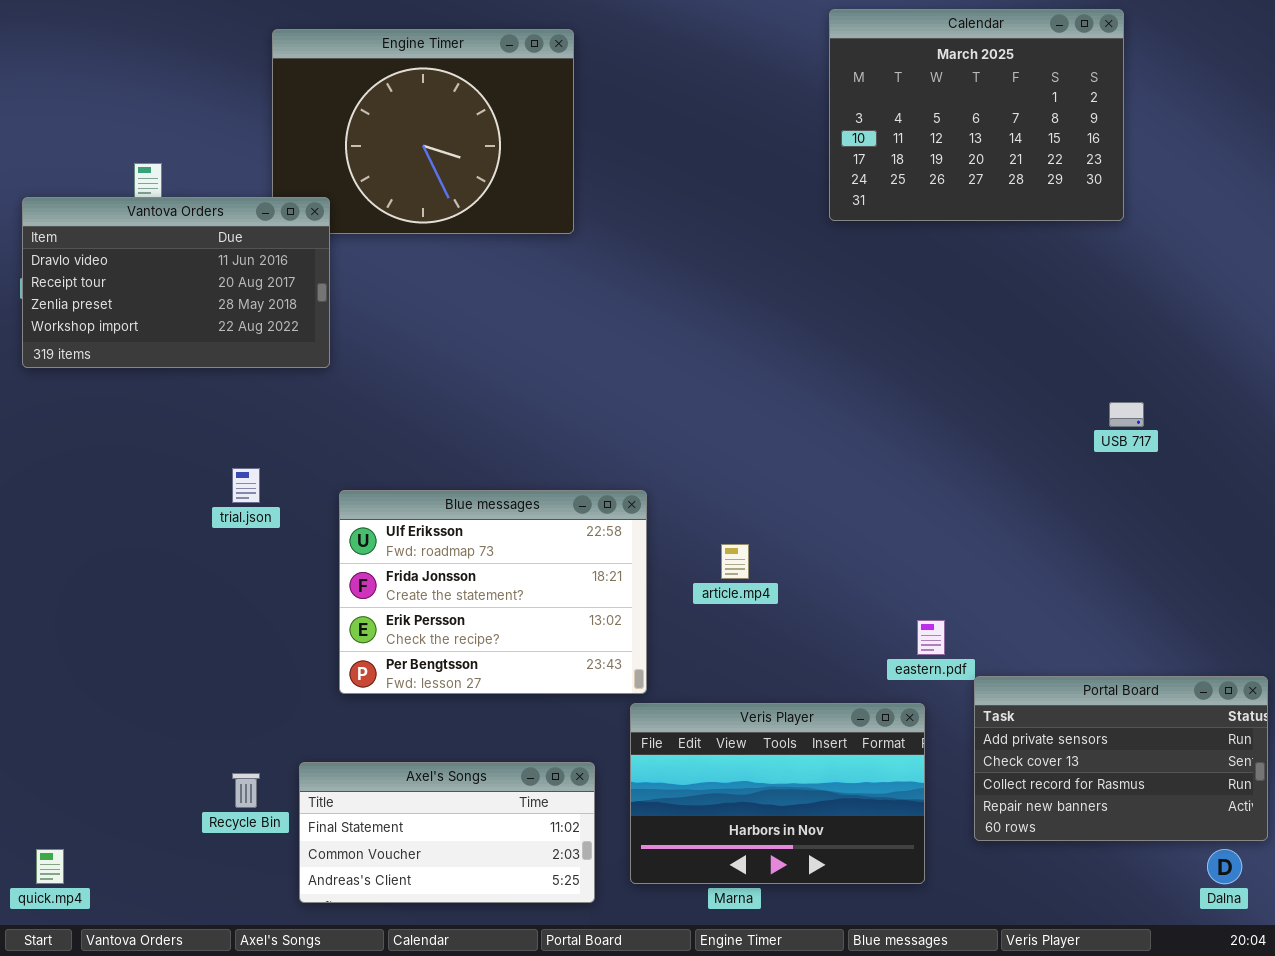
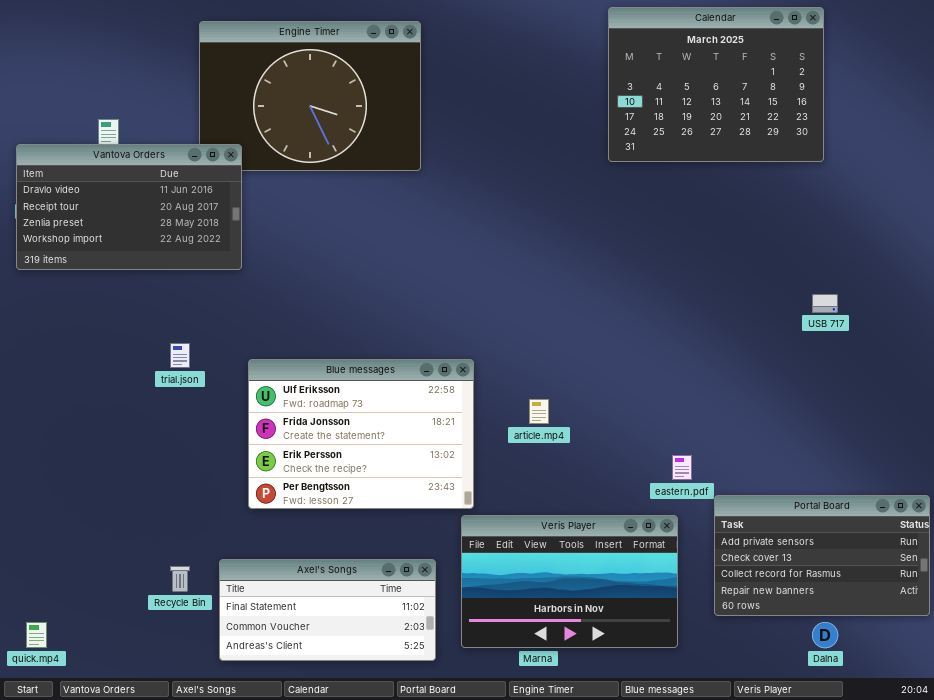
Dalna: [1207,849,1242,884] -> [812,622,838,648], moved

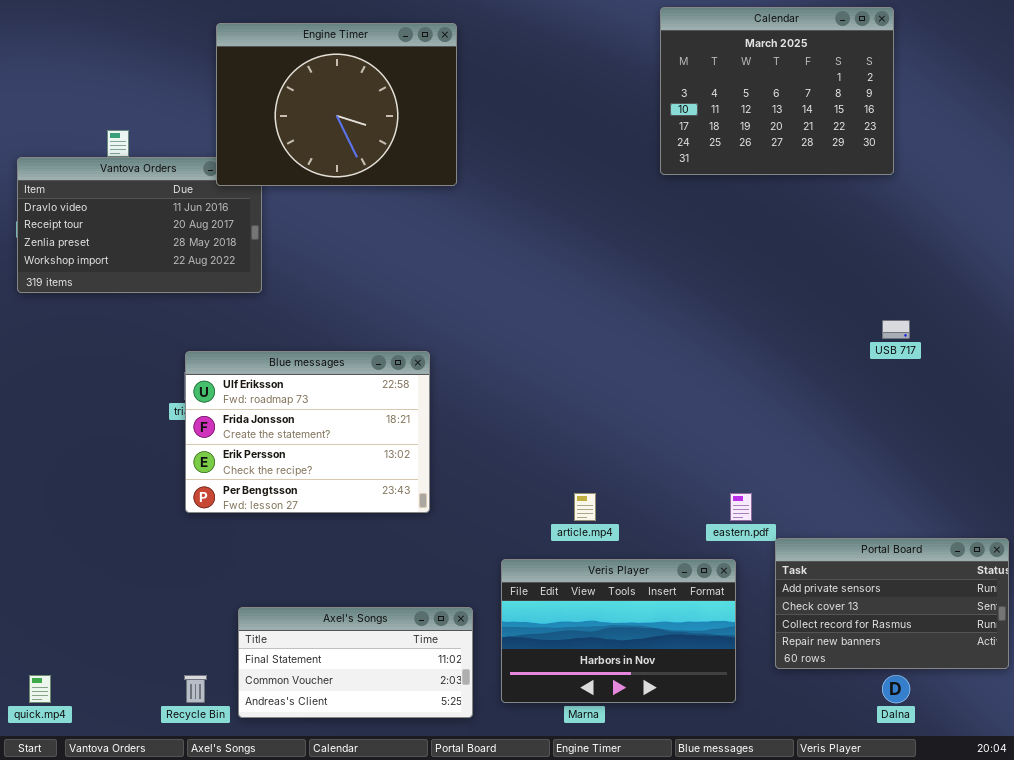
Engine Timer: [199,21,421,171] -> [216,23,457,186], raised
Blue messages: [248,359,474,509] -> [185,351,430,513], moved
article.mp4: [529,399,549,424] -> [574,493,596,521], moved
Recycle Bin: [170,566,190,592] -> [184,675,207,703], moved

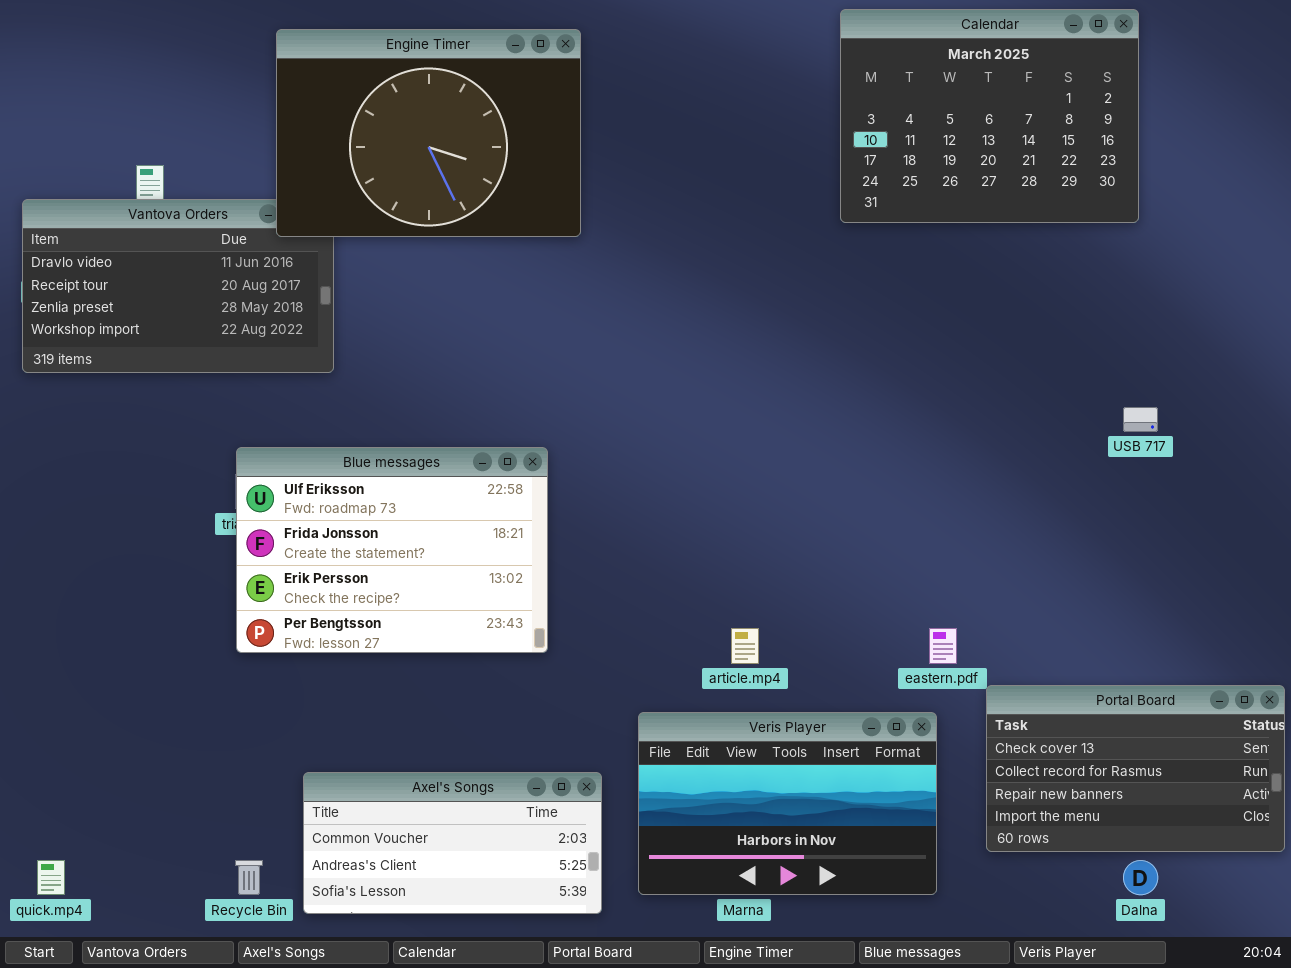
Portal Board: [775,538,1009,669] -> [986,685,1285,852], scrolled down 1 row
Axel's Songs: [238,607,473,718] -> [303,772,602,914], scrolled down 1 row

